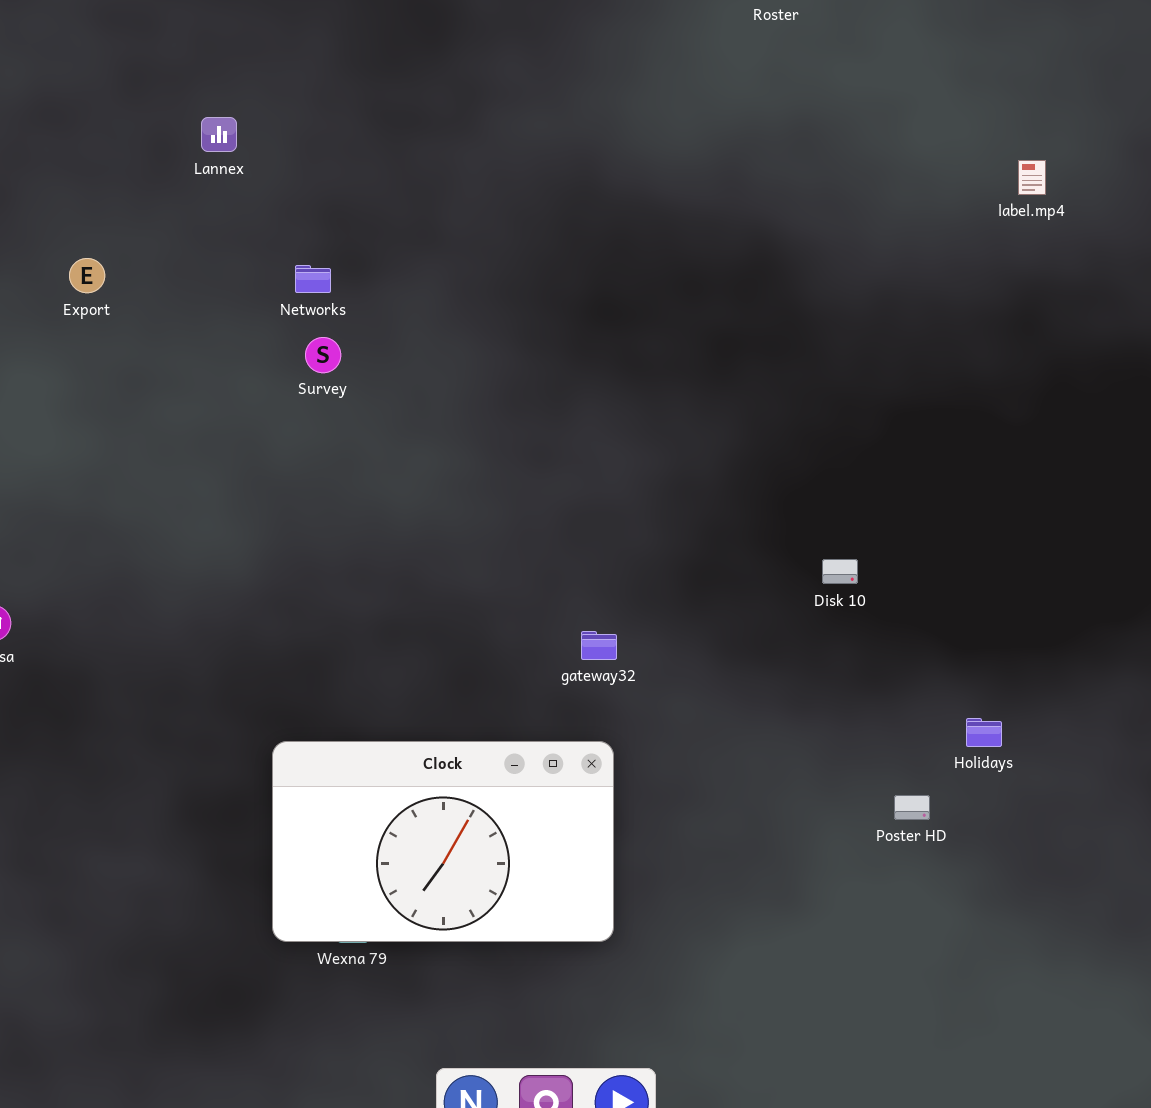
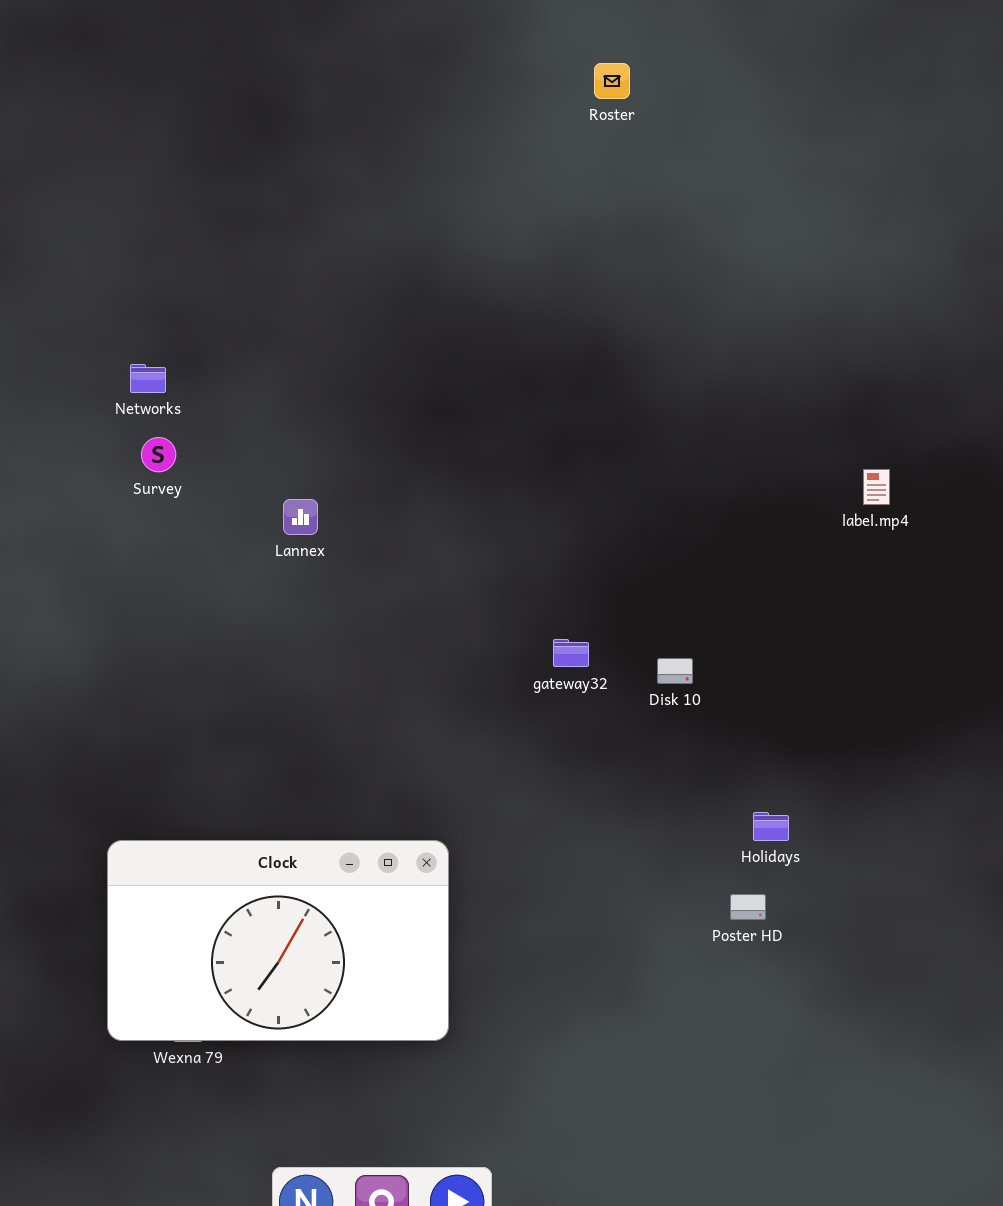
Lannex: [201,117,237,152] -> [283,499,318,535], moved
label.mp4: [1018,160,1046,195] -> [863,469,890,505], moved
gateway32: [581,631,617,660] -> [553,639,589,667], moved
Holidays: [966,718,1002,747] -> [753,812,789,841], moved

